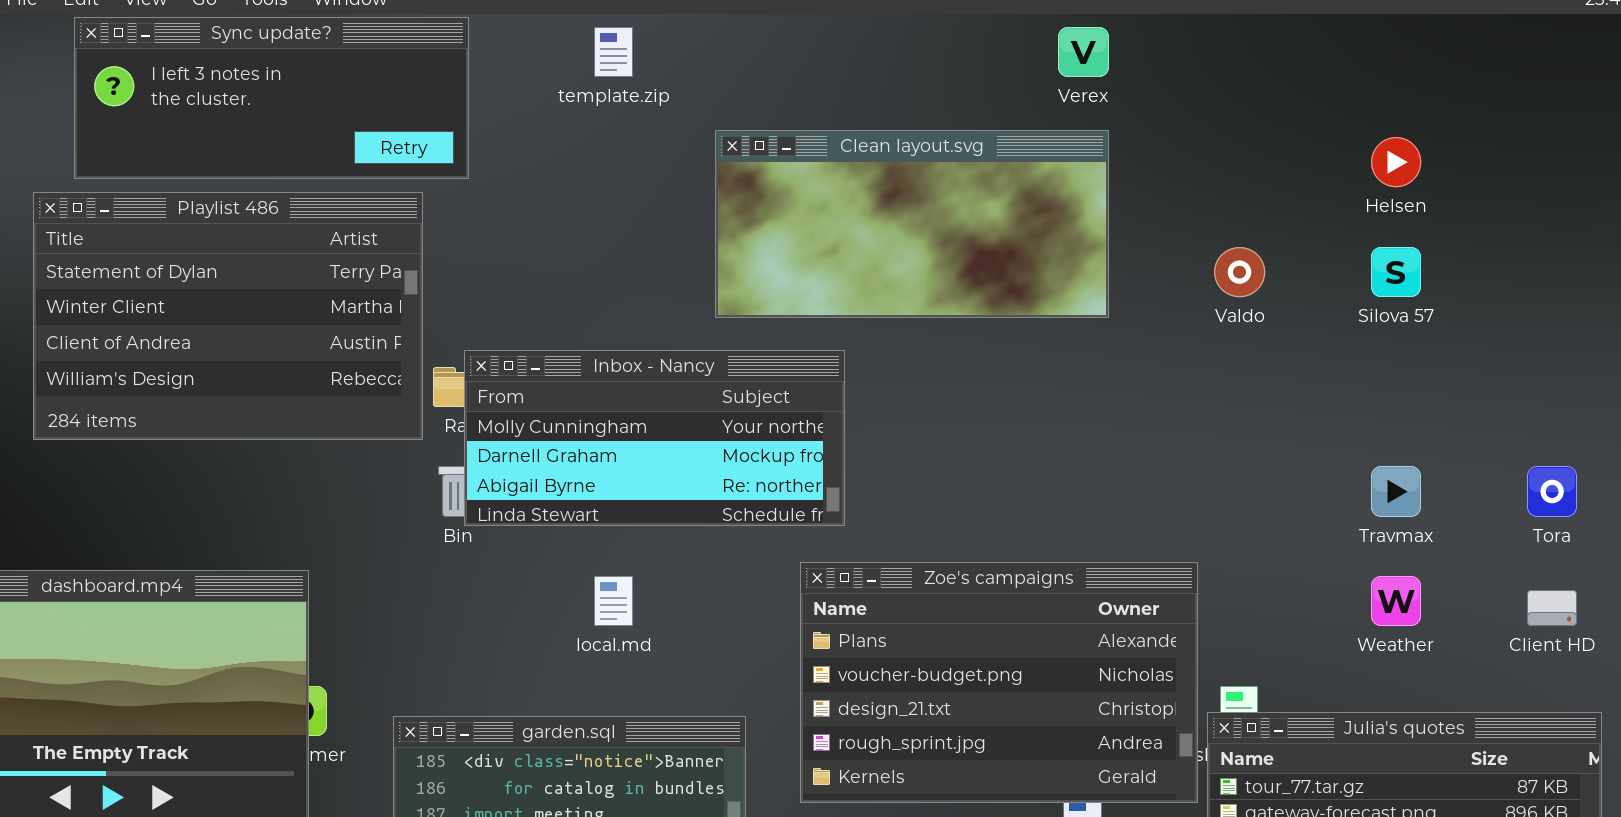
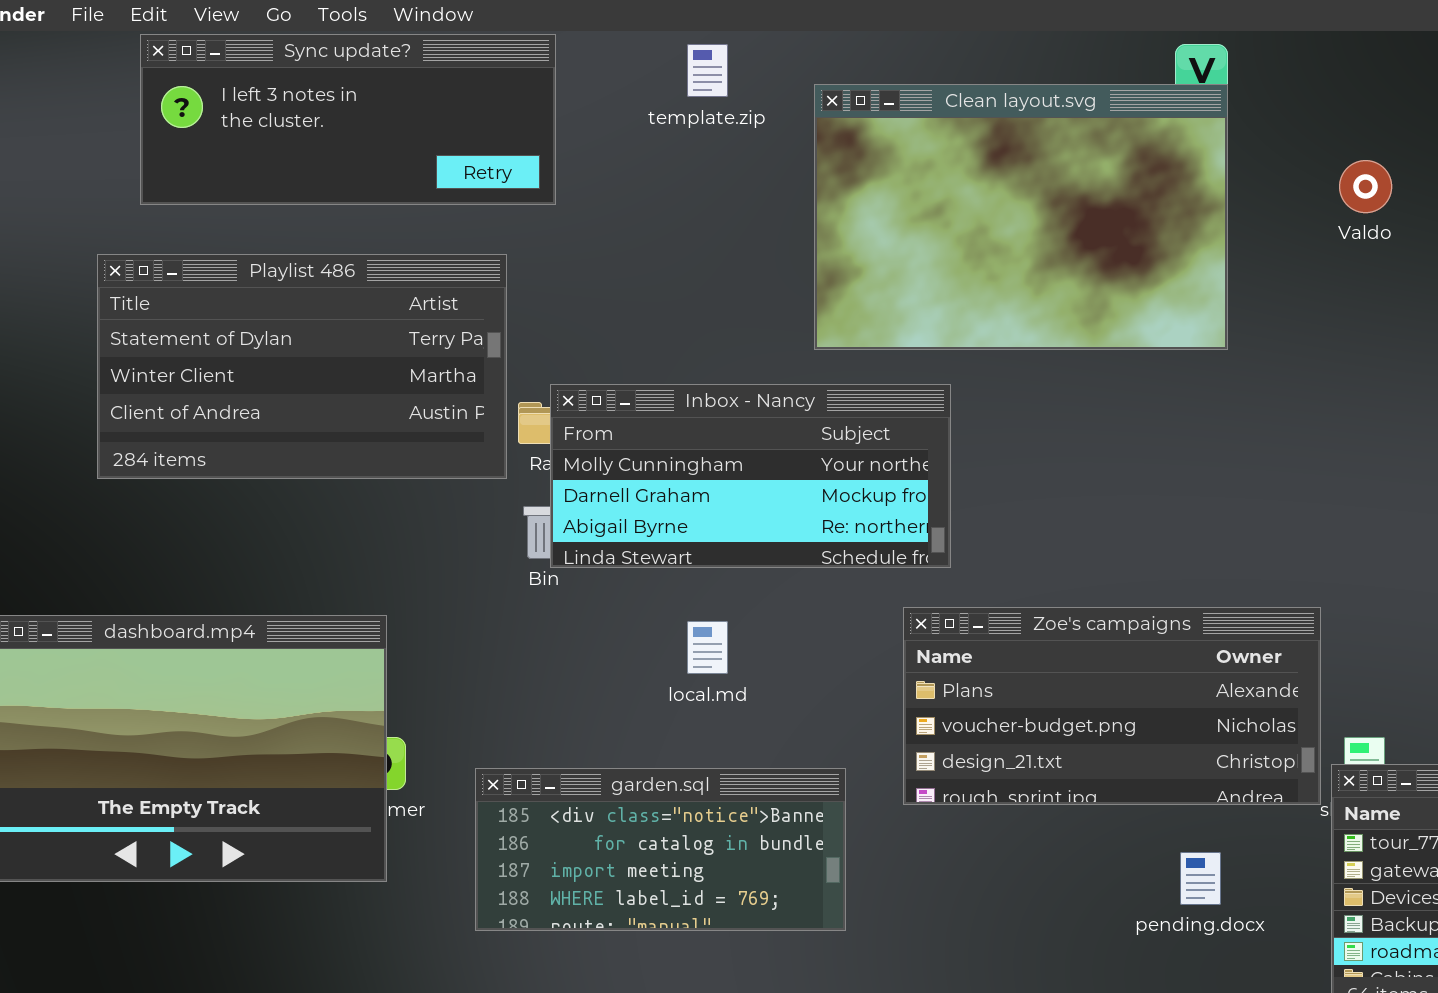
Clean layout.svg: [715,130,1109,318] -> [814,84,1228,350], resized
Playlist 486: [33,192,423,440] -> [97,254,507,479], resized
Valdo: [1214,247,1265,297] -> [1339,160,1392,213], moved
Zoe's campaigns: [800,562,1198,803] -> [903,607,1321,805], resized

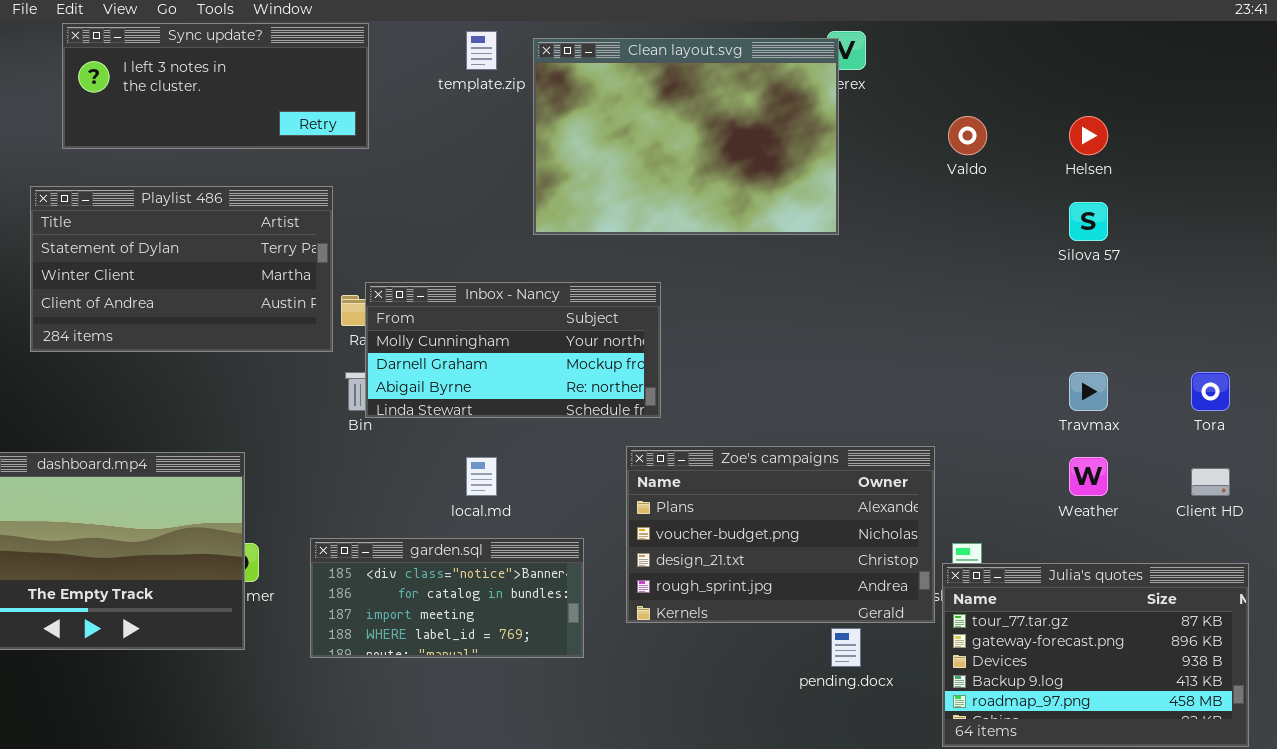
Clean layout.svg: [814,84,1228,350] -> [533,38,839,235], moved
Zoe's campaigns: [903,607,1321,805] -> [626,446,935,623], resized
garden.sql: [475,768,846,931] -> [310,538,584,658], moved

